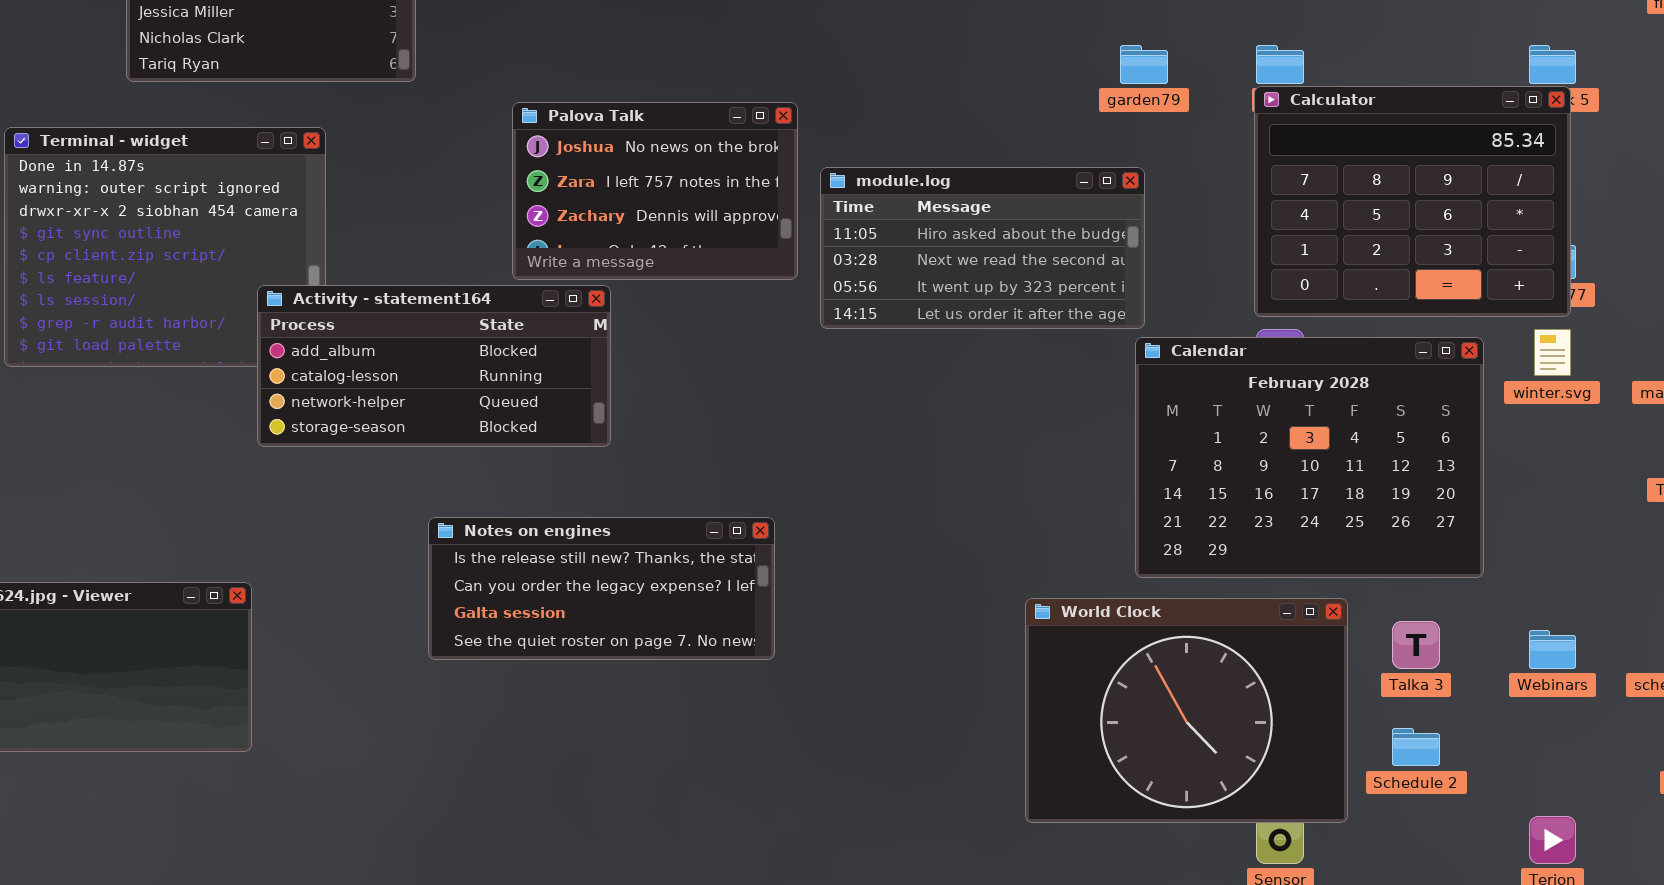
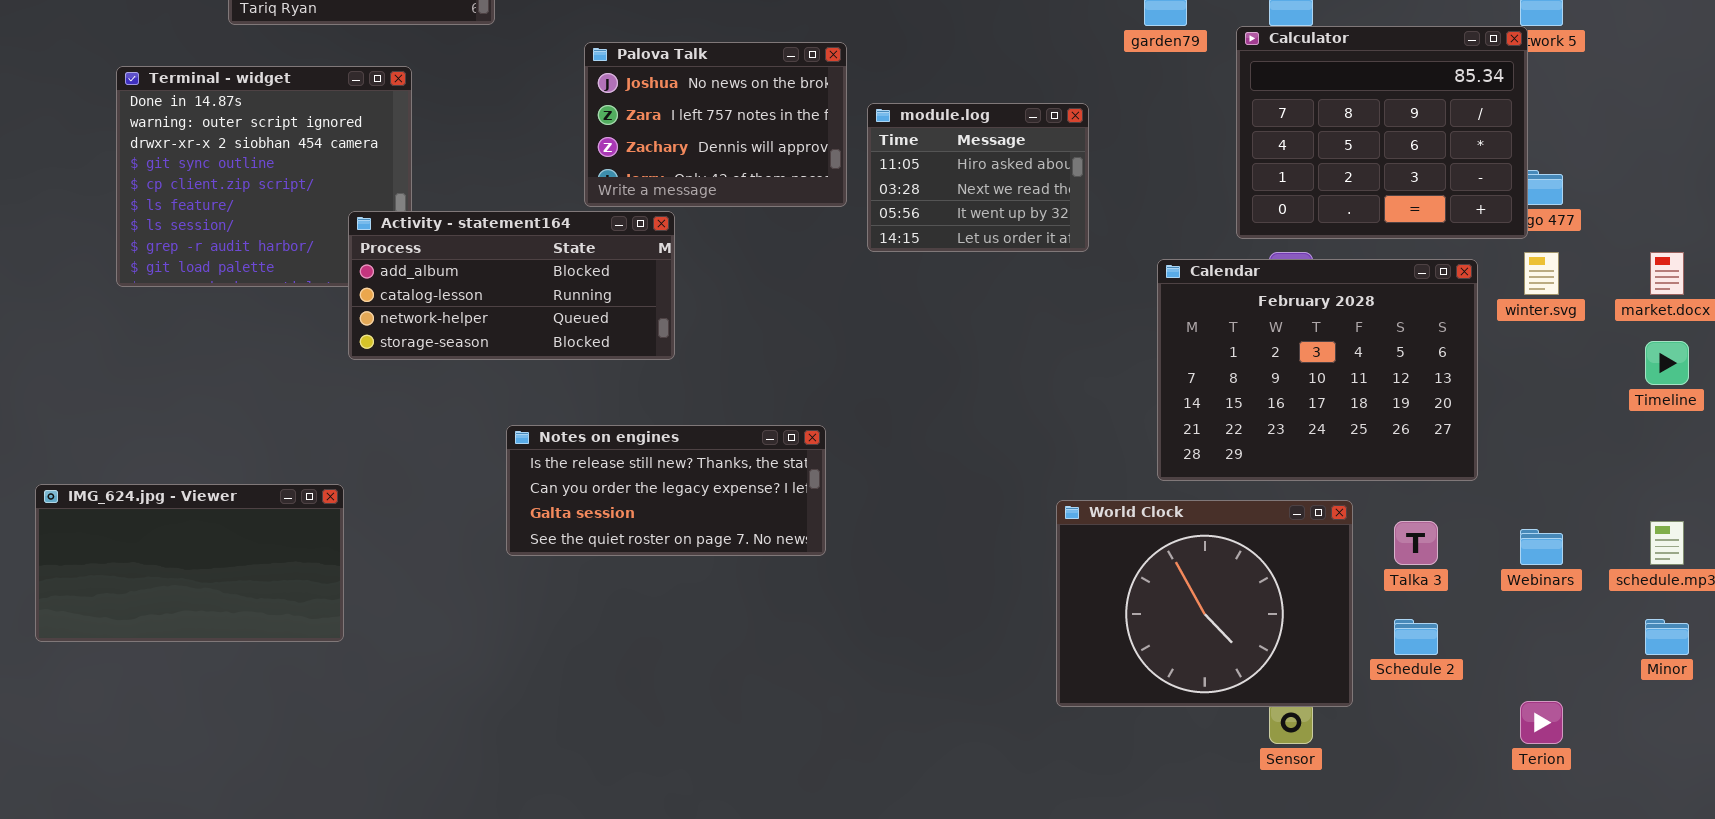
Calculator: [1254,86,1571,317] -> [1236,26,1528,239], moved
module.log: [820,167,1145,329] -> [867,103,1089,252], resized

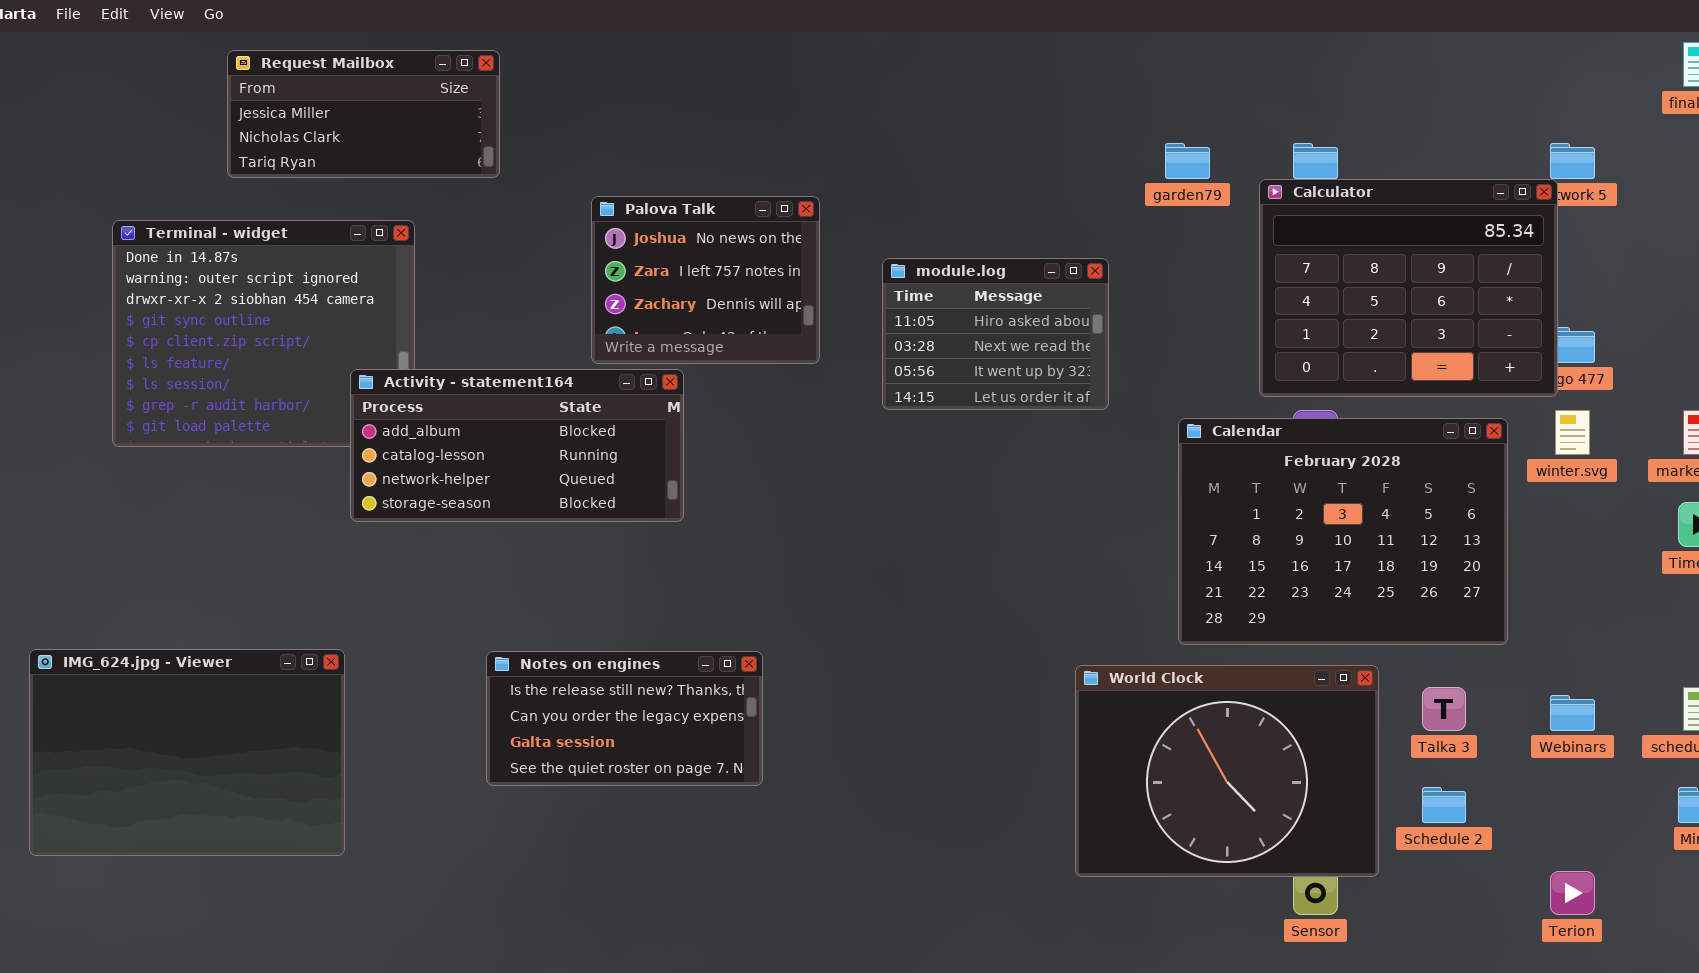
Palova Talk: [584,42,847,207] -> [591,196,820,364], resized
Notes on engines: [506,425,826,556] -> [486,651,763,786], moved, resized
IMG_624.jpg - Viewer: [35,484,344,642] -> [29,649,345,856], resized

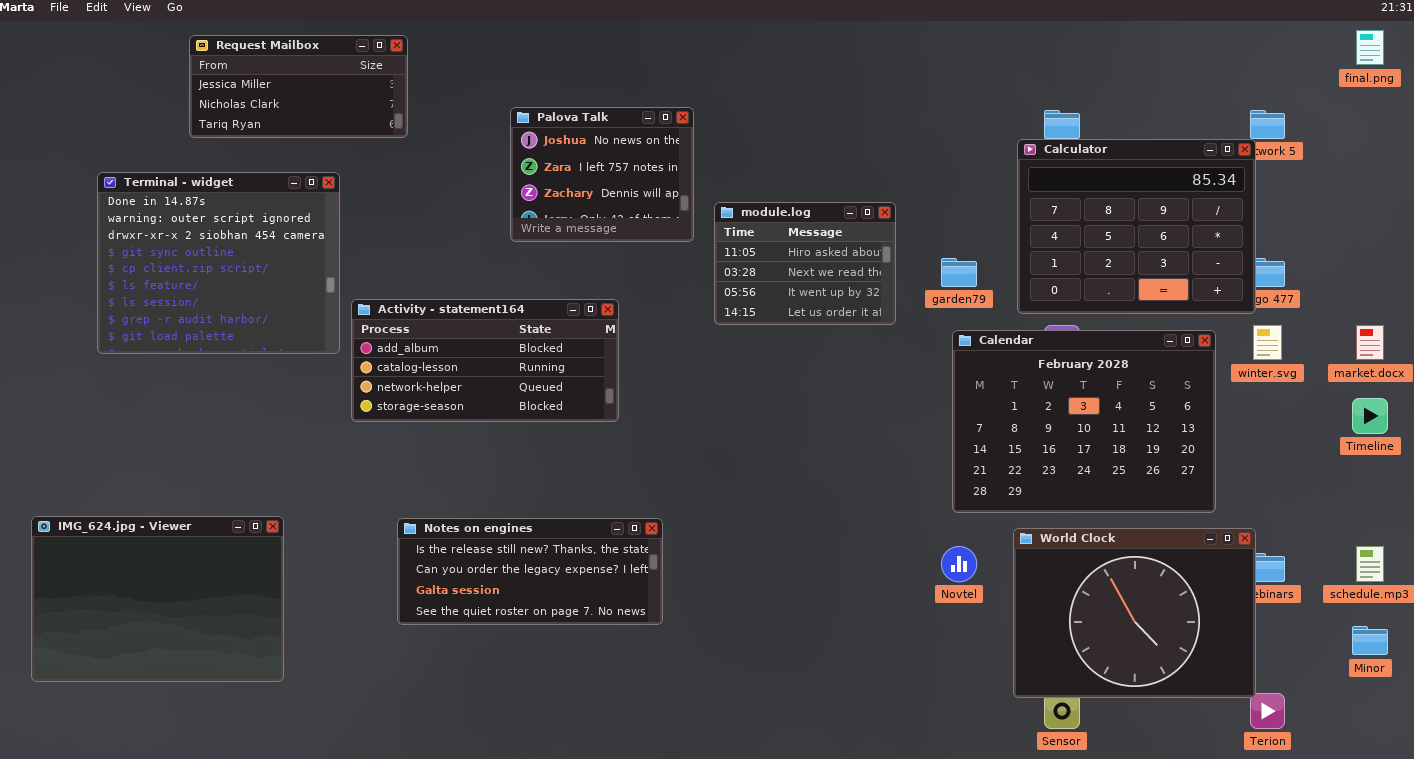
garden79: [1165,143,1210,179] -> [941,258,977,287], moved
Palova Talk: [591,196,820,364] -> [510,107,694,242], moved
Activity - statement164: [350,369,684,522] -> [351,299,619,422], moved
Notes on engines: [486,651,763,786] -> [397,518,663,625], resized
World Clock: [1075,665,1379,877] -> [1013,528,1256,698], moved

